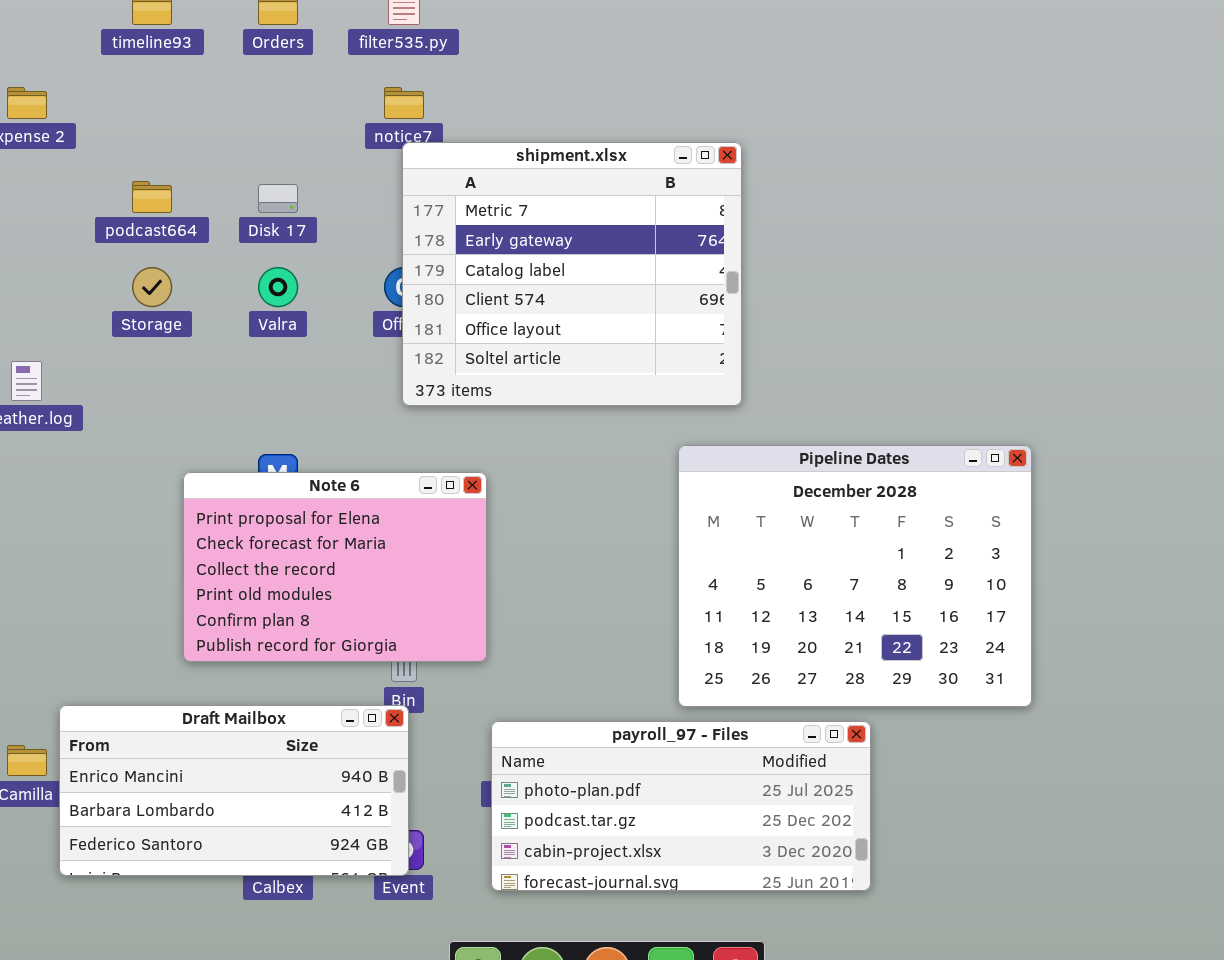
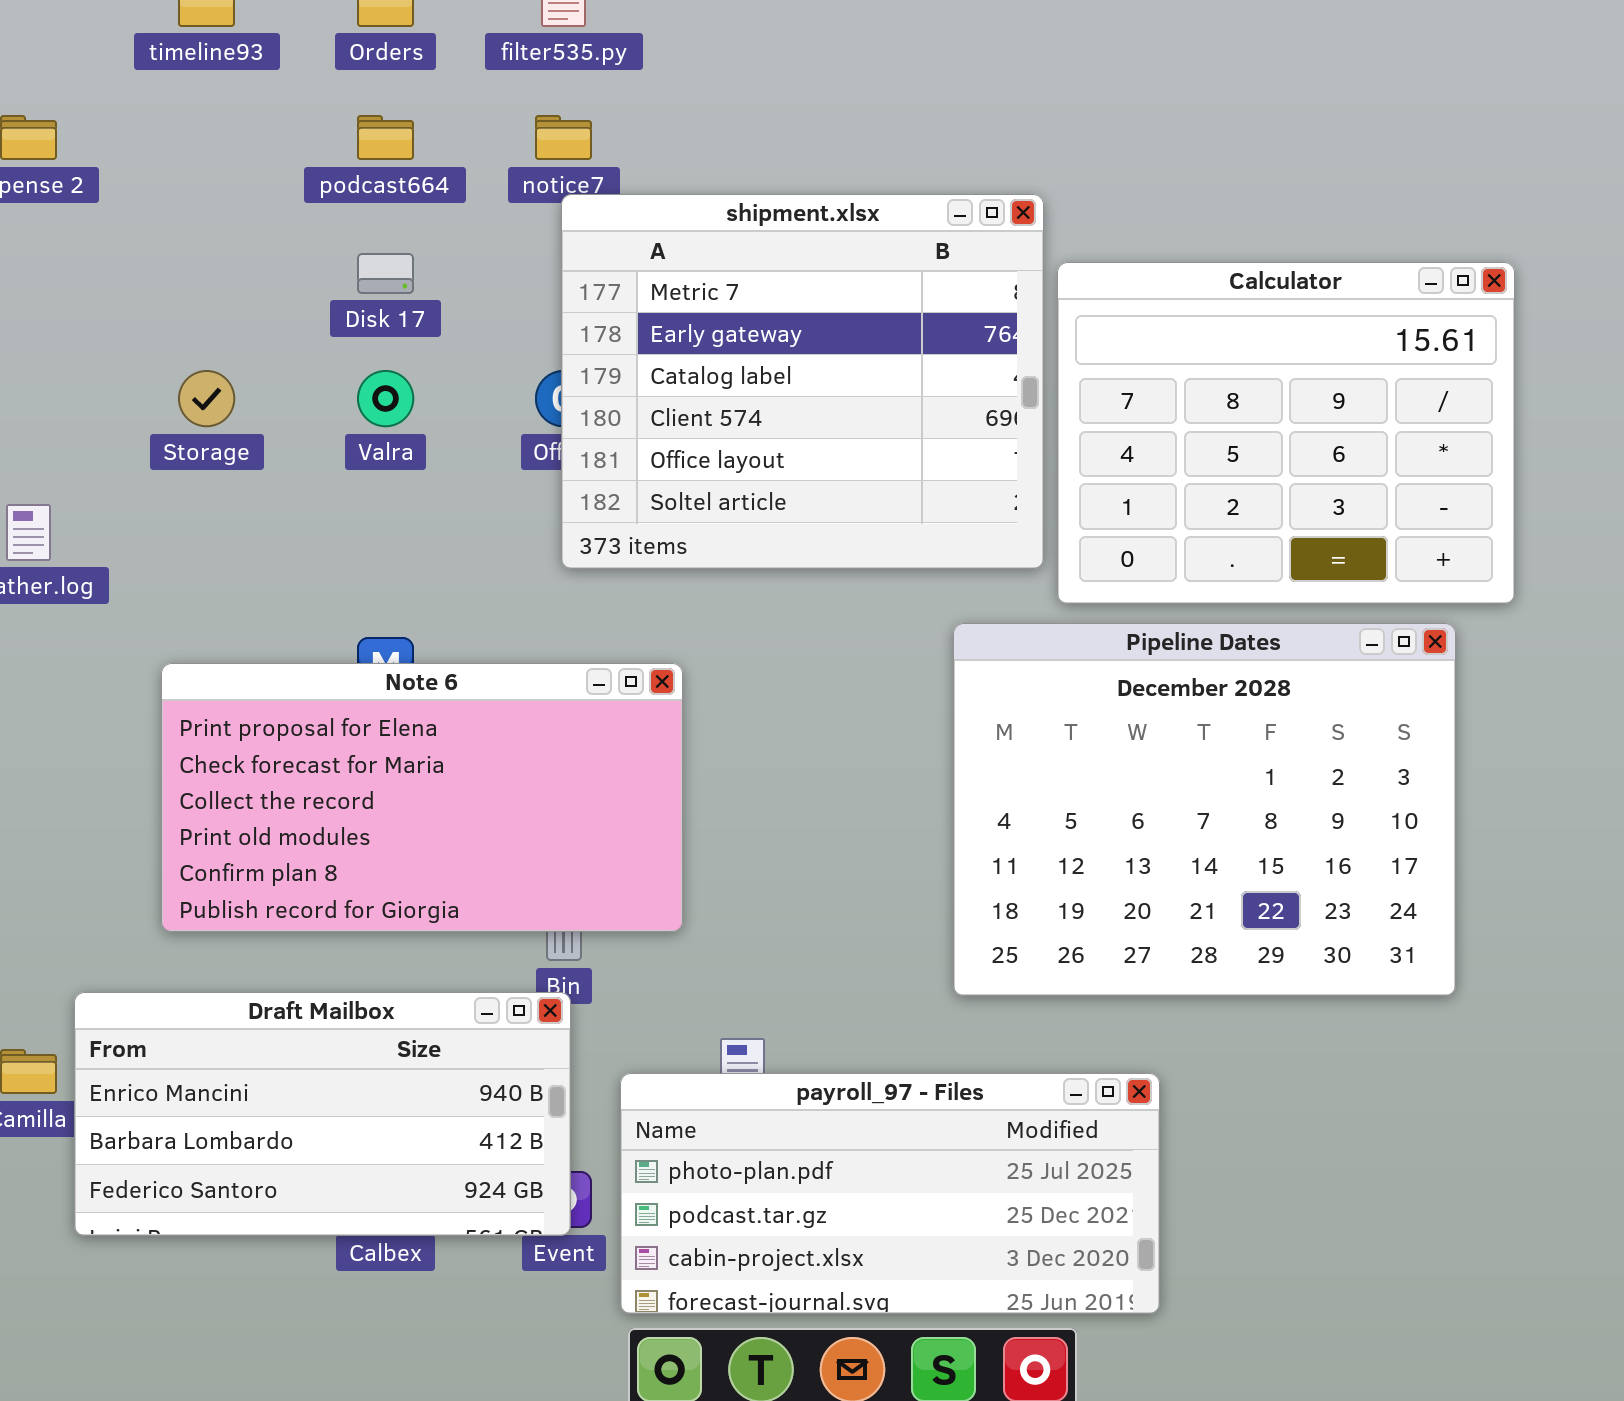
podcast664: [132,181,172,213] -> [357,115,414,160], moved
Calculator: none -> [1057,262,1515,604], opened
Note 6: [183,472,487,662] -> [161,663,683,932], resized
payroll_97 - Files: [491,721,871,891] -> [620,1073,1160,1314], moved

